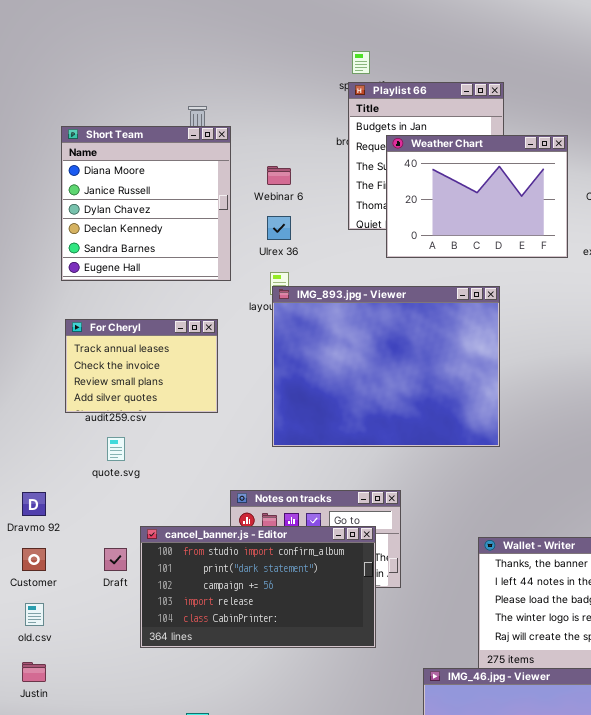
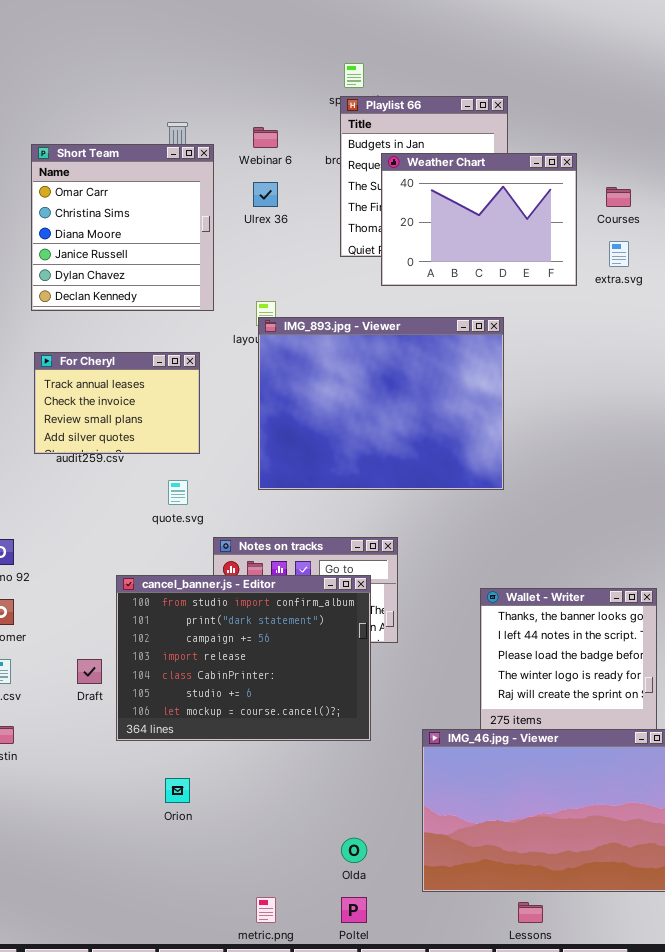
Short Team: [61,126,231,281] -> [31,144,214,311], scrolled up 2 rows
Webinar 6: [267,166,291,185] -> [253,127,278,148], moved
Ulrex 36: [267,216,291,240] -> [253,182,278,207], moved
quote.svg: [107,437,125,461] -> [168,480,188,505], moved
cancel_banner.js - Editor: [140,526,376,648] -> [116,575,371,741], resized
Draft: [104,548,127,571] -> [77,659,102,684], moved

